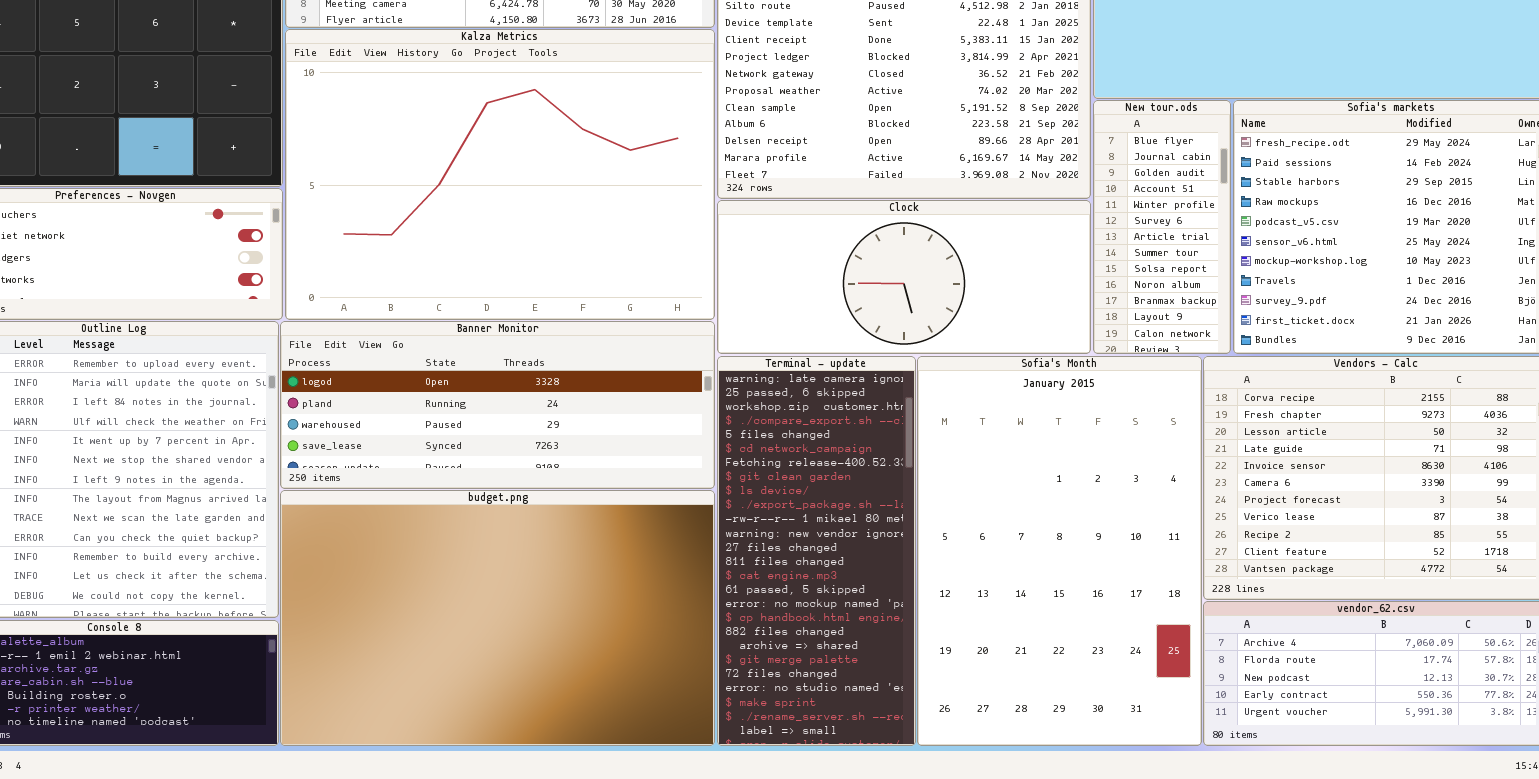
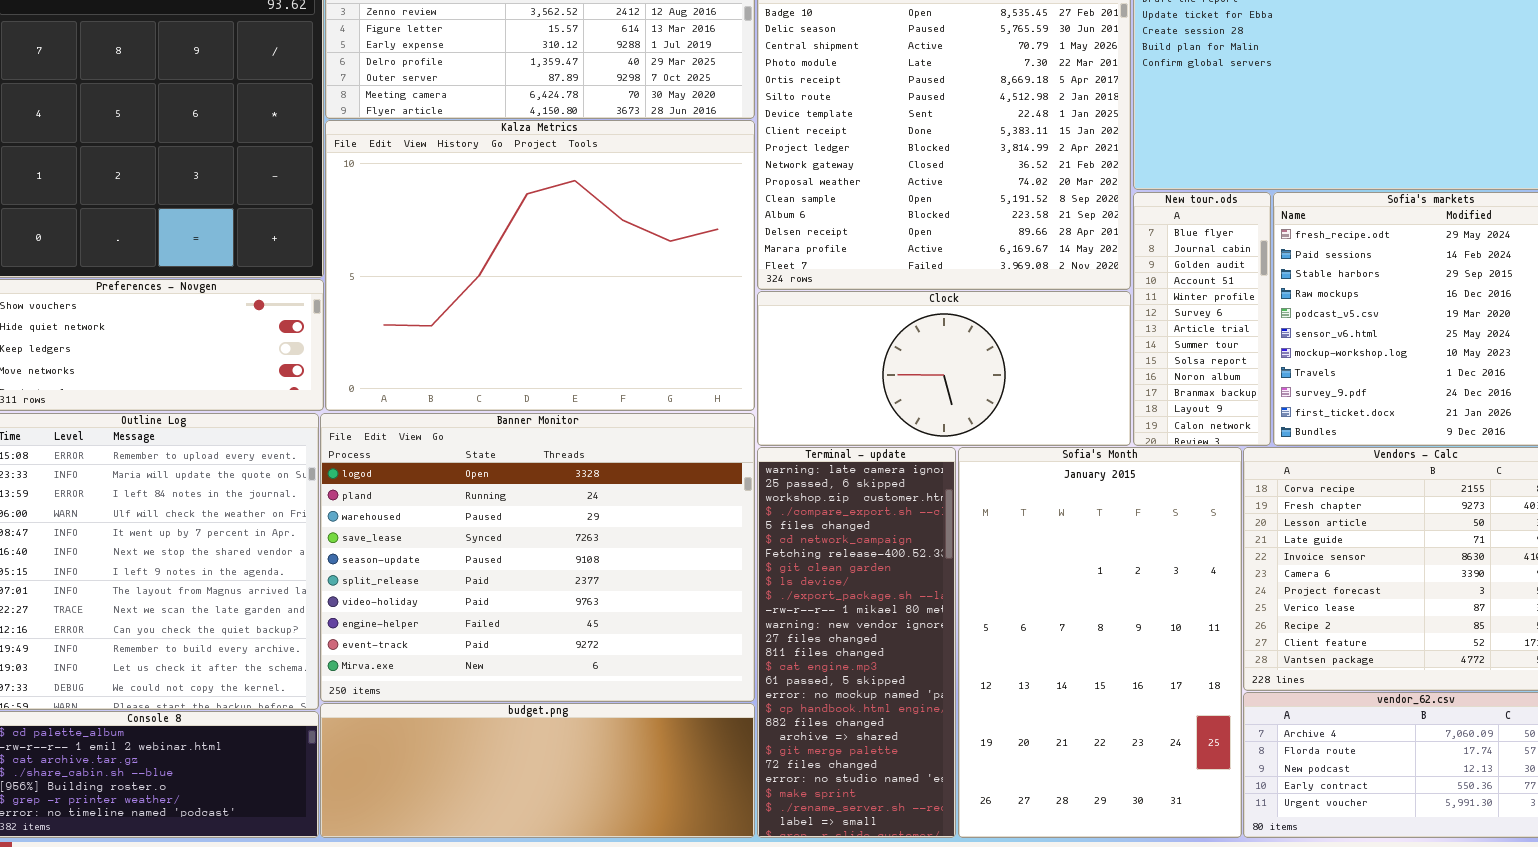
Banner Monitor: [280,321,715,489] -> [320,413,755,702], resized
budget.png: [280,490,715,746] -> [320,703,755,838], resized

